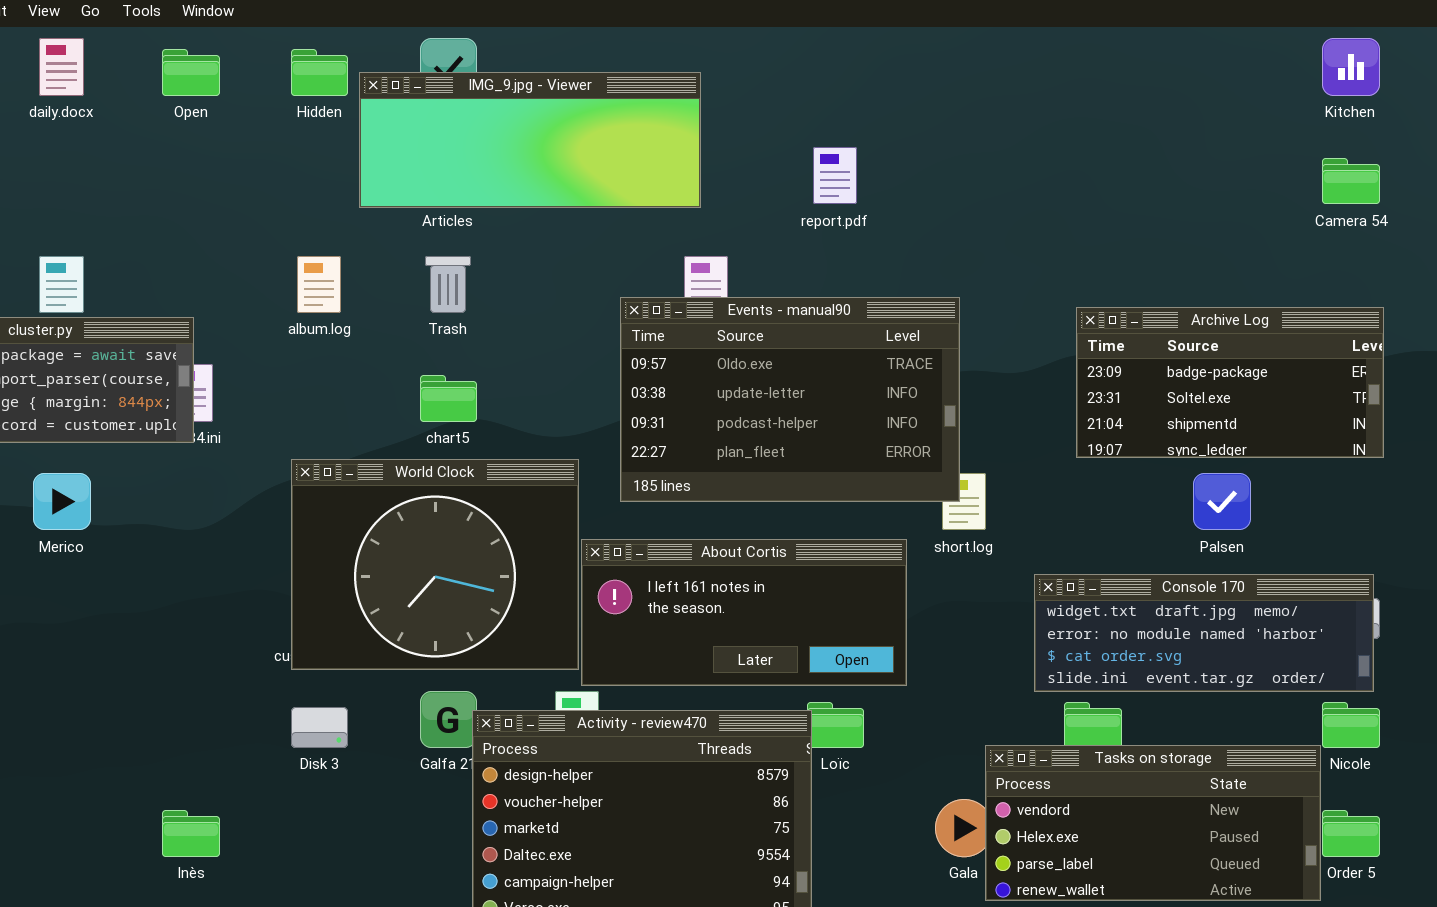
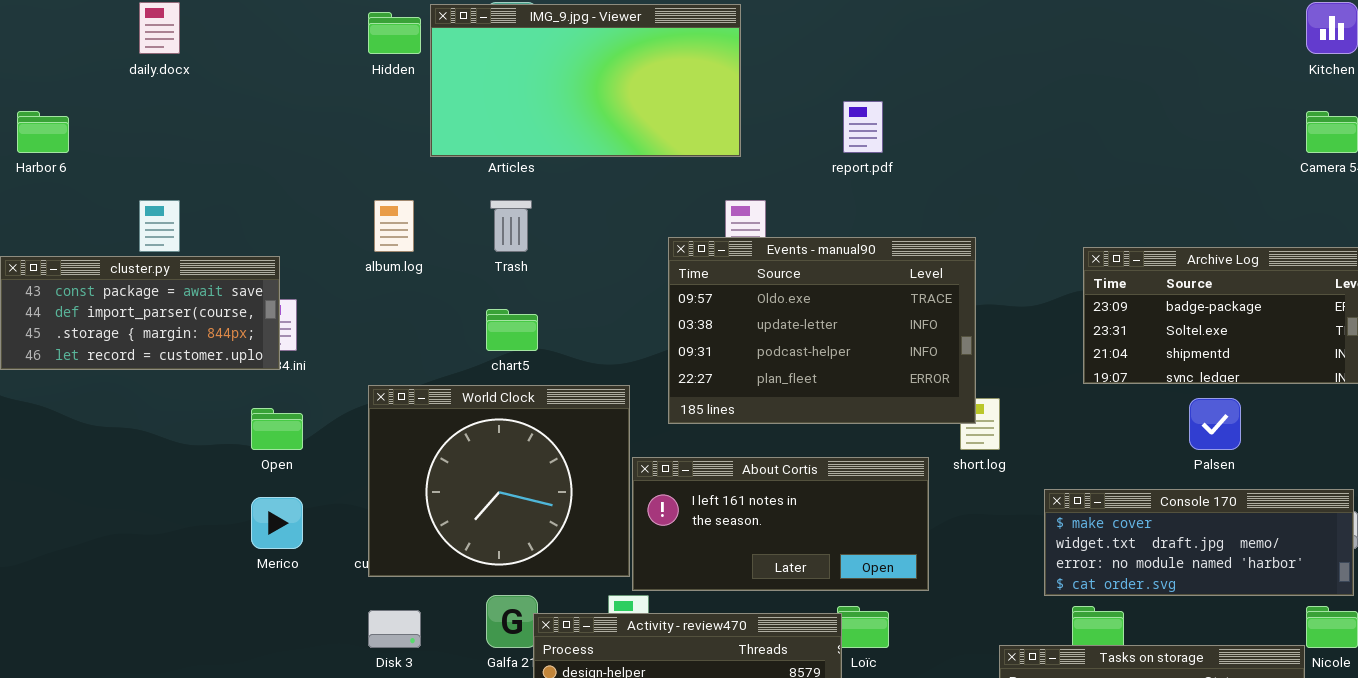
Open: [162,49,220,96] -> [251,408,303,450], moved
IMG_9.jpg - Viewer: [359,72,701,208] -> [430,4,741,157], resized
Merico: [33,473,91,530] -> [251,497,303,549], moved
Console 170: [1034,574,1374,692] -> [1044,489,1354,596], scrolled up 1 row

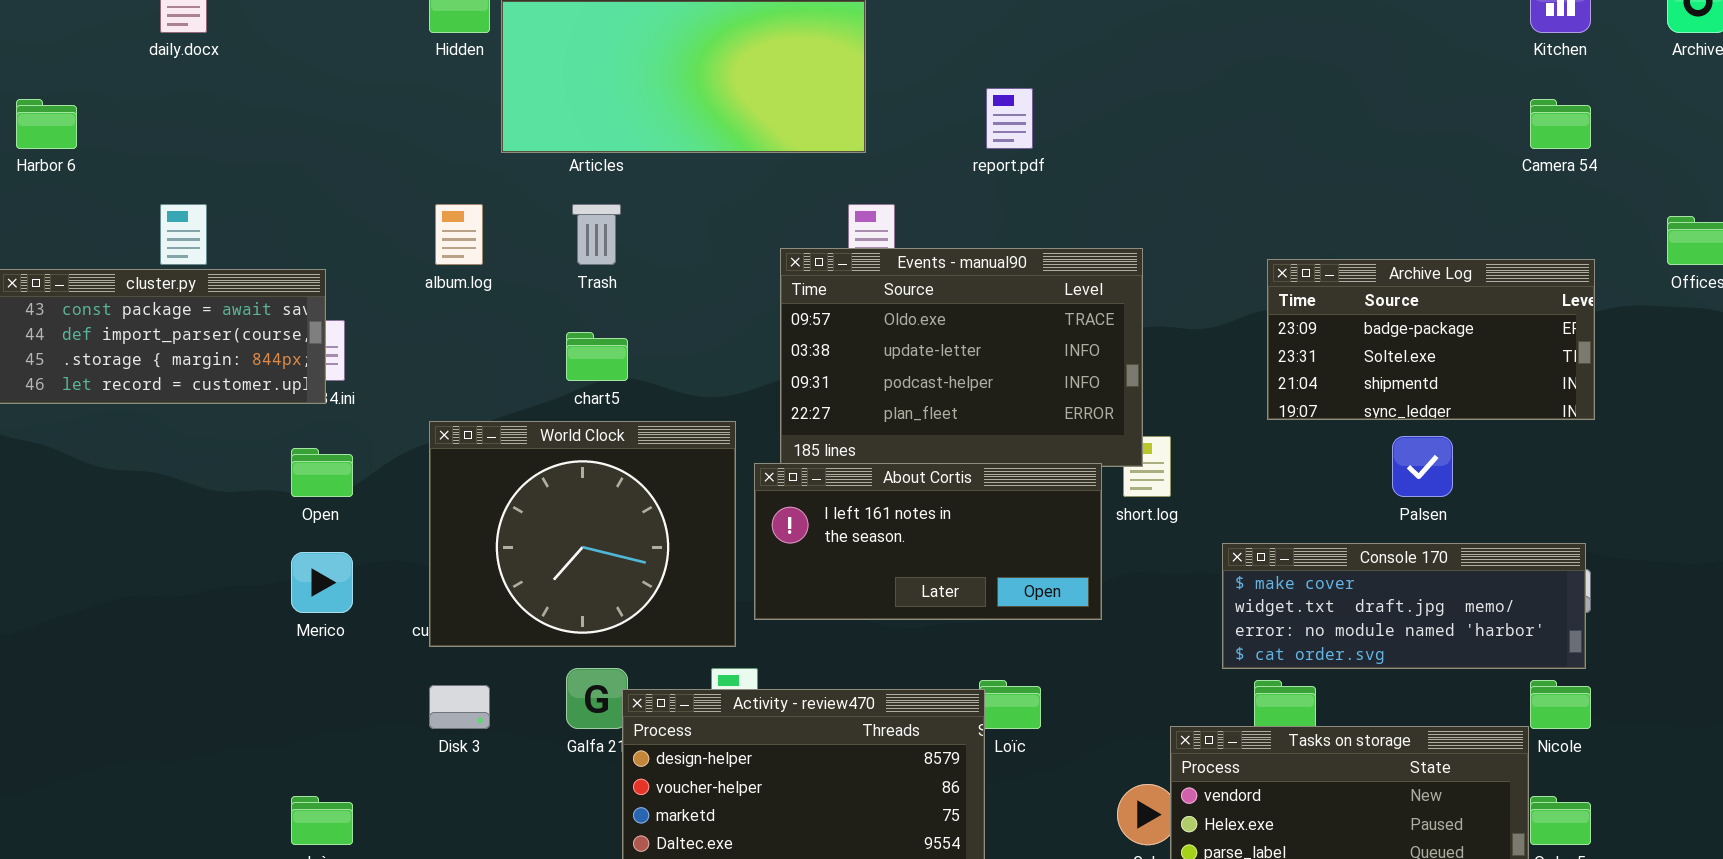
About Cortis: [632,457,929,591] -> [754,463,1102,620], moved

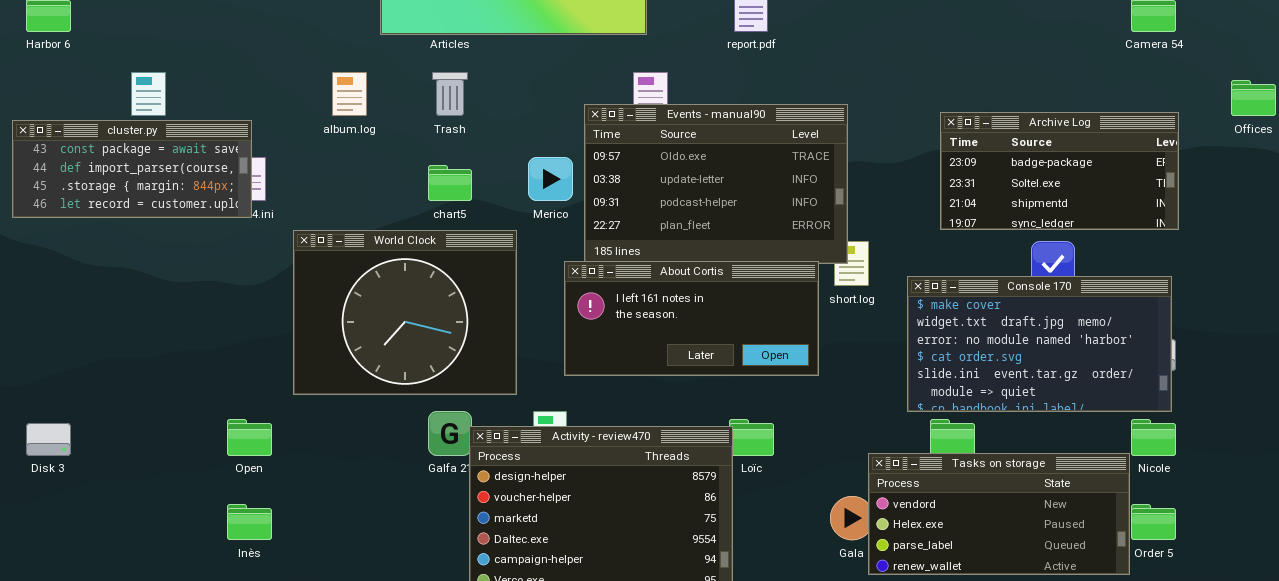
World Clock: [429,421,736,647] -> [293,230,517,395], moved
Open: [291,448,353,497] -> [227,419,272,456], moved
Console 170: [1222,543,1586,669] -> [907,276,1172,412], resized
Merico: [291,552,353,613] -> [528,157,573,201], moved
Disk 3: [429,685,490,729] -> [26,423,71,456], moved

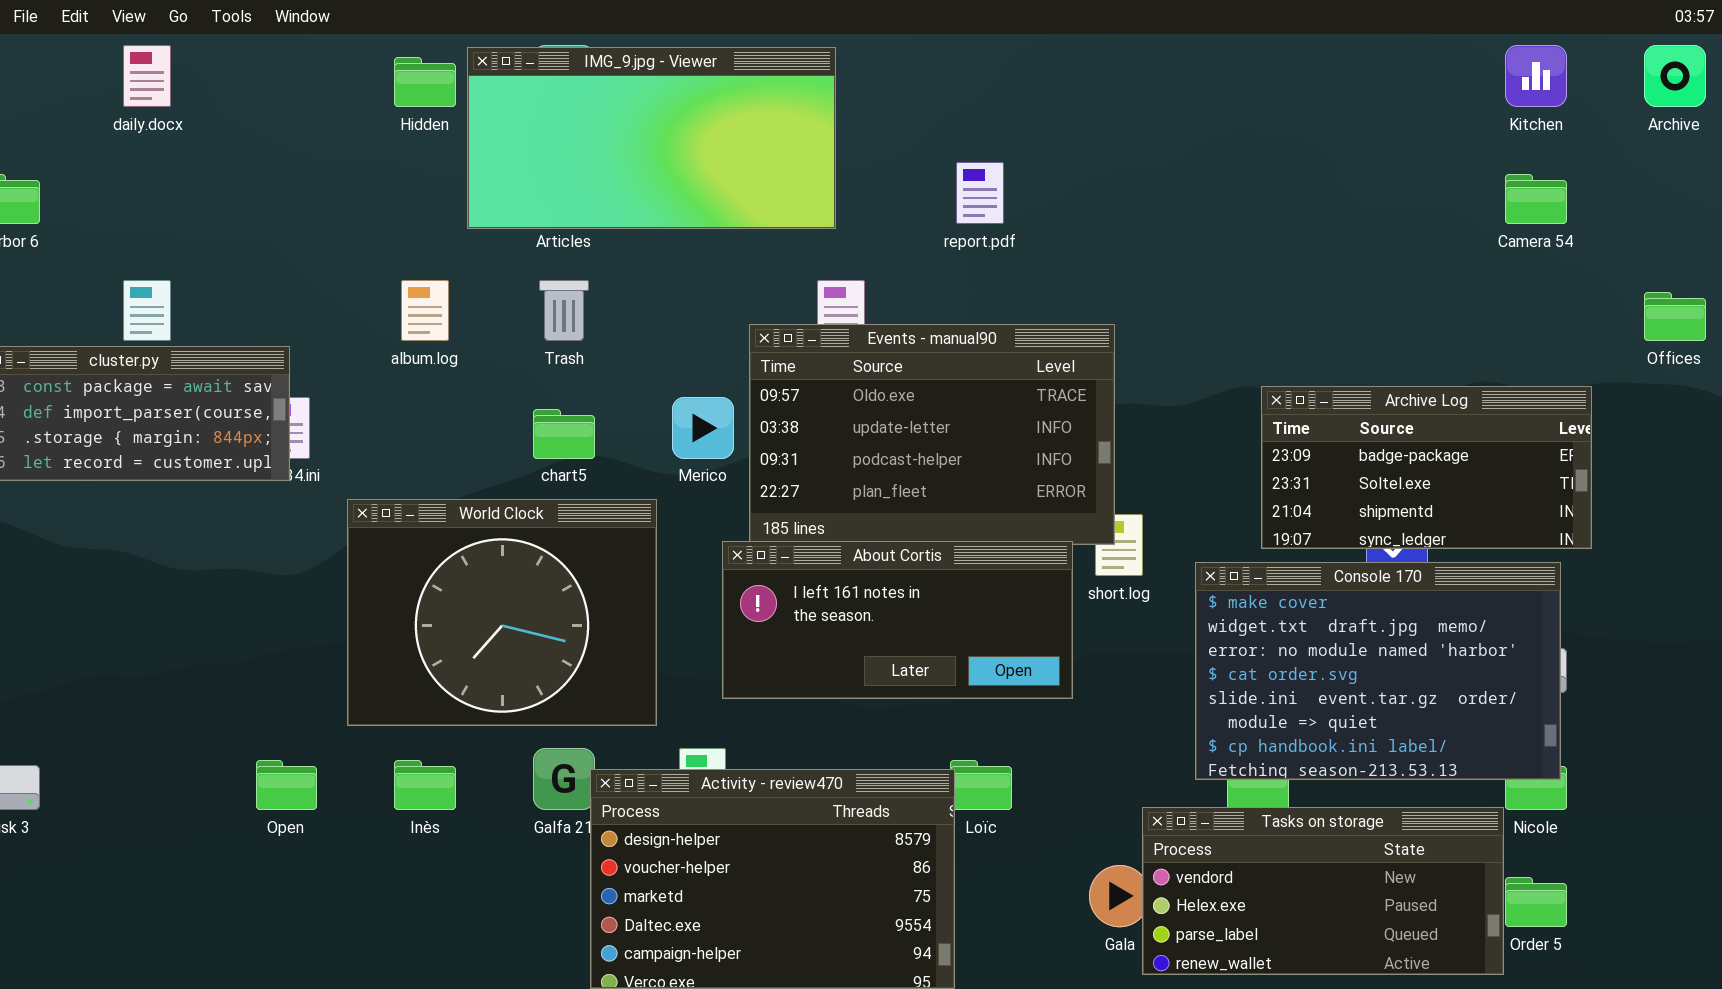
Archive Log: [940,112,1179,230] -> [1261,386,1592,549], moved
Console 170: [907,276,1172,412] -> [1195,562,1561,780], resized
Inès: [227,504,272,540] -> [394,760,456,810], moved

